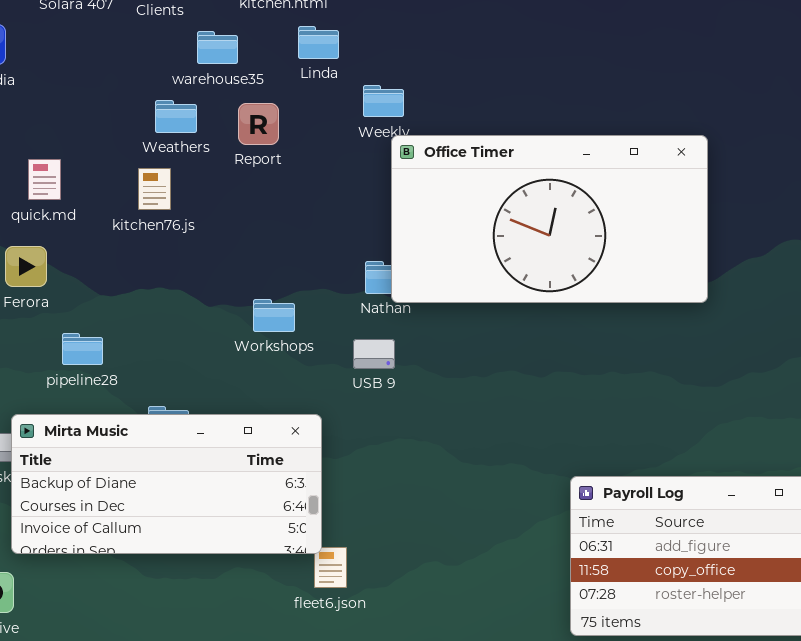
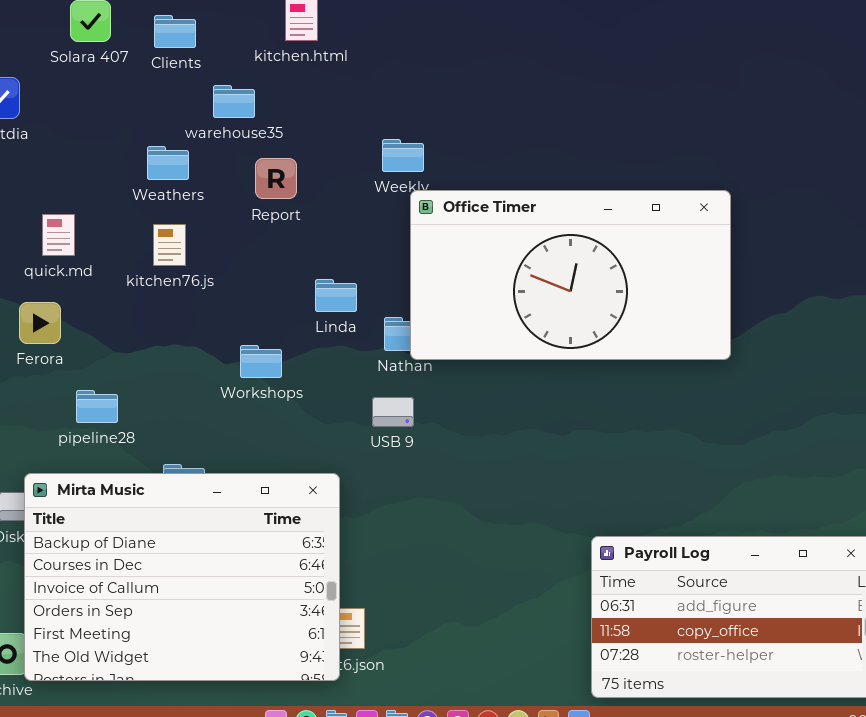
Linda: [298,26,339,59] -> [315,279,357,312], moved
Weathers: [155,100,197,133] -> [147,146,189,180], moved
Workshops: [253,299,295,332] -> [240,345,282,378], moved
Mirta Music: [11,414,322,554] -> [24,473,340,681], resized

